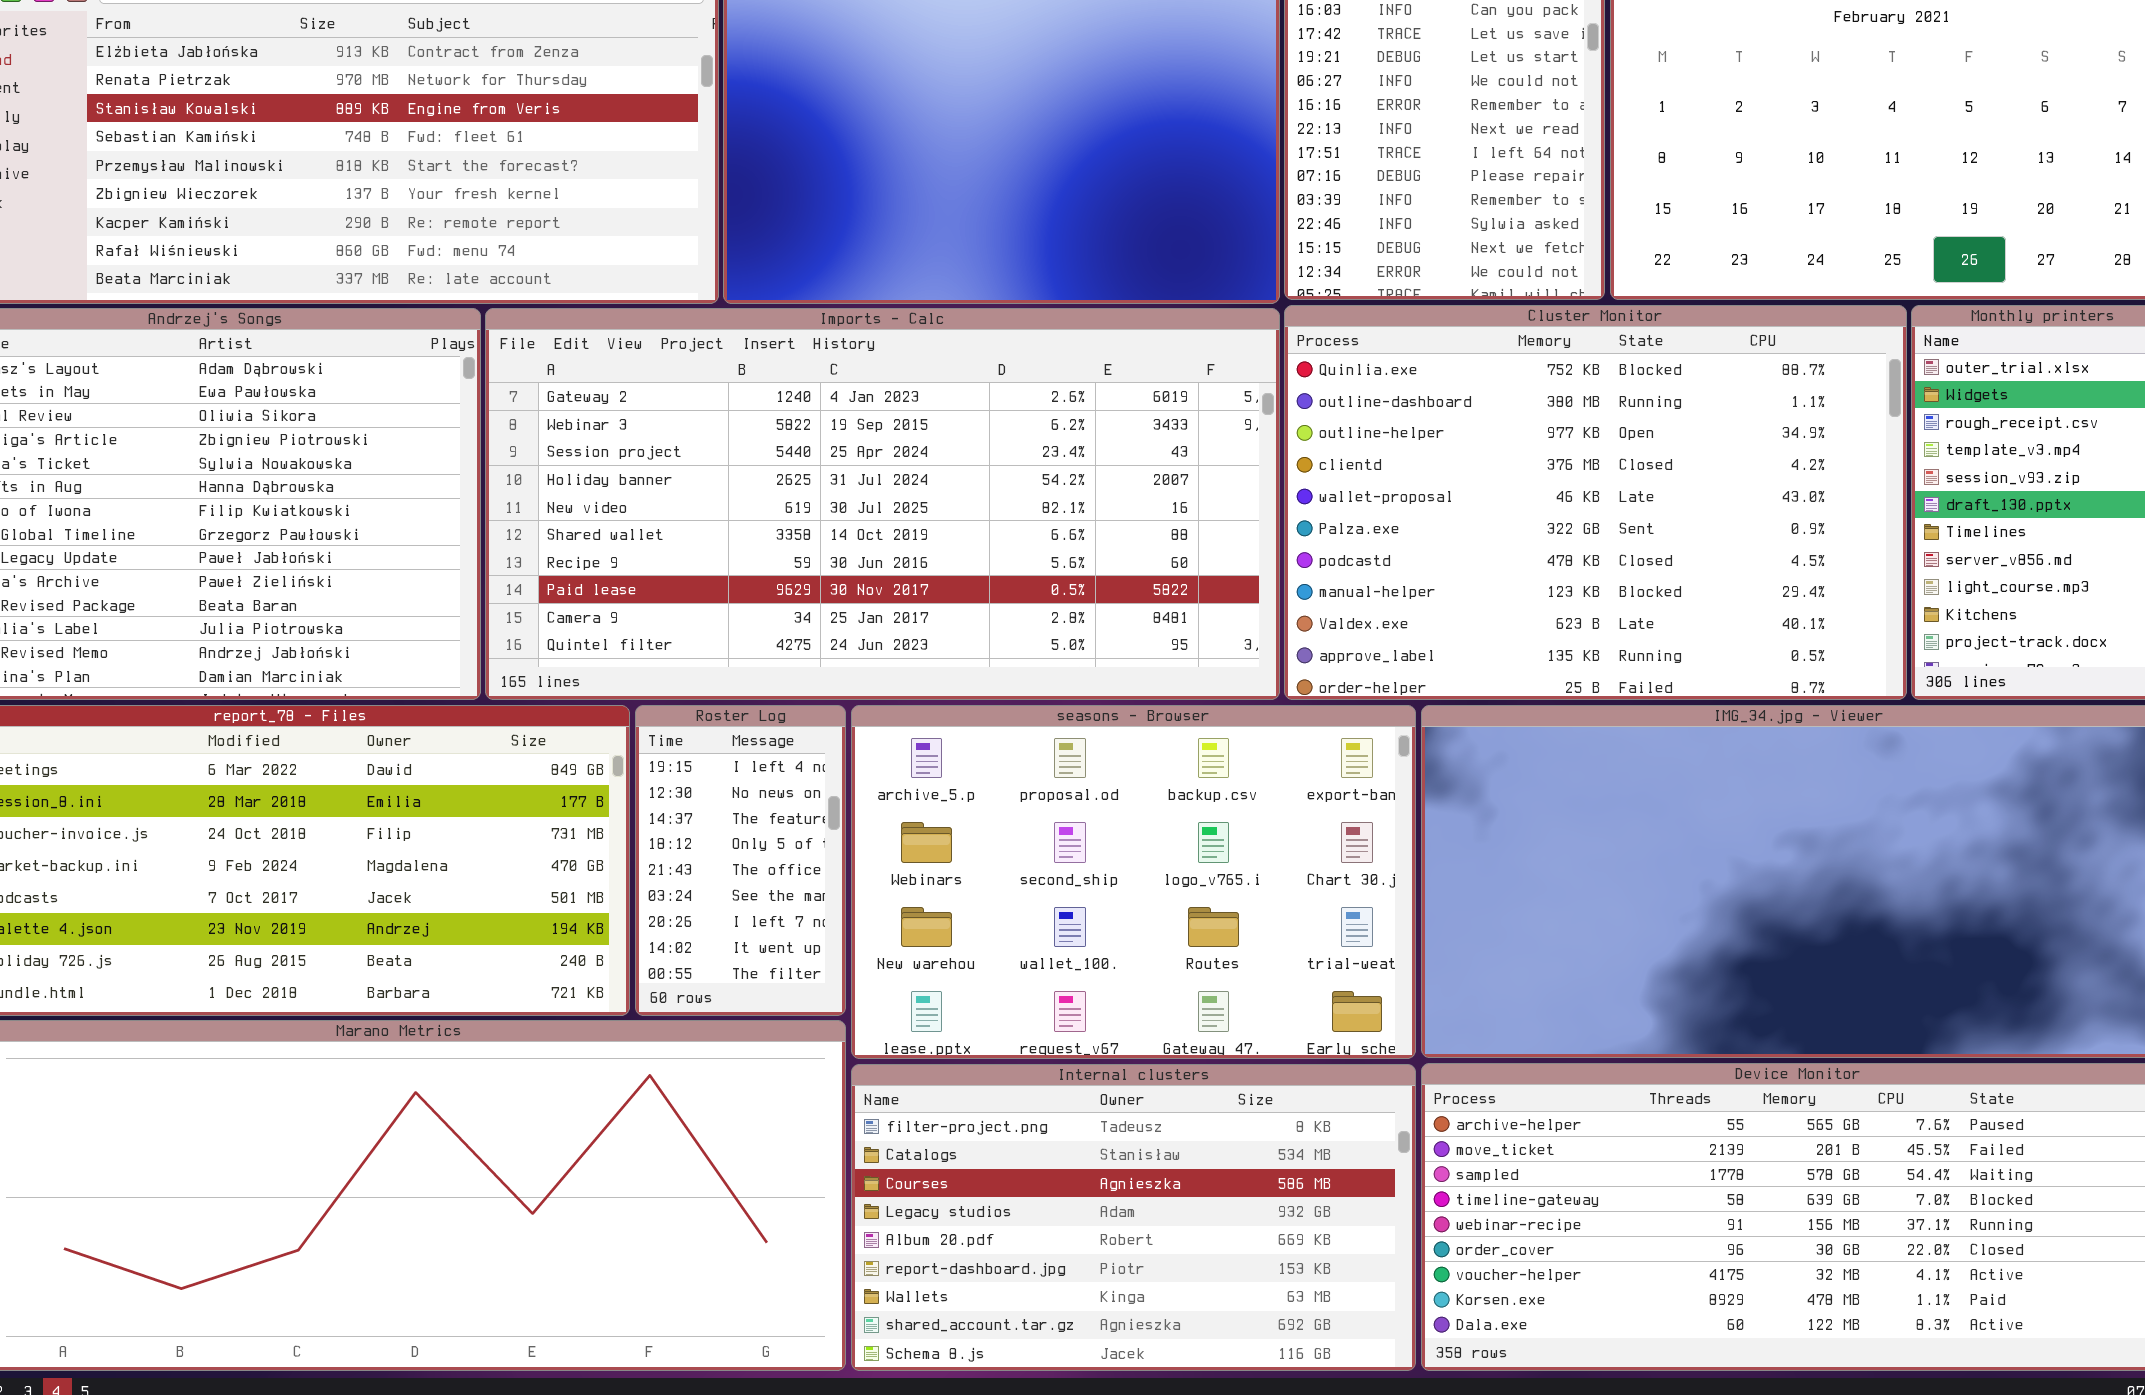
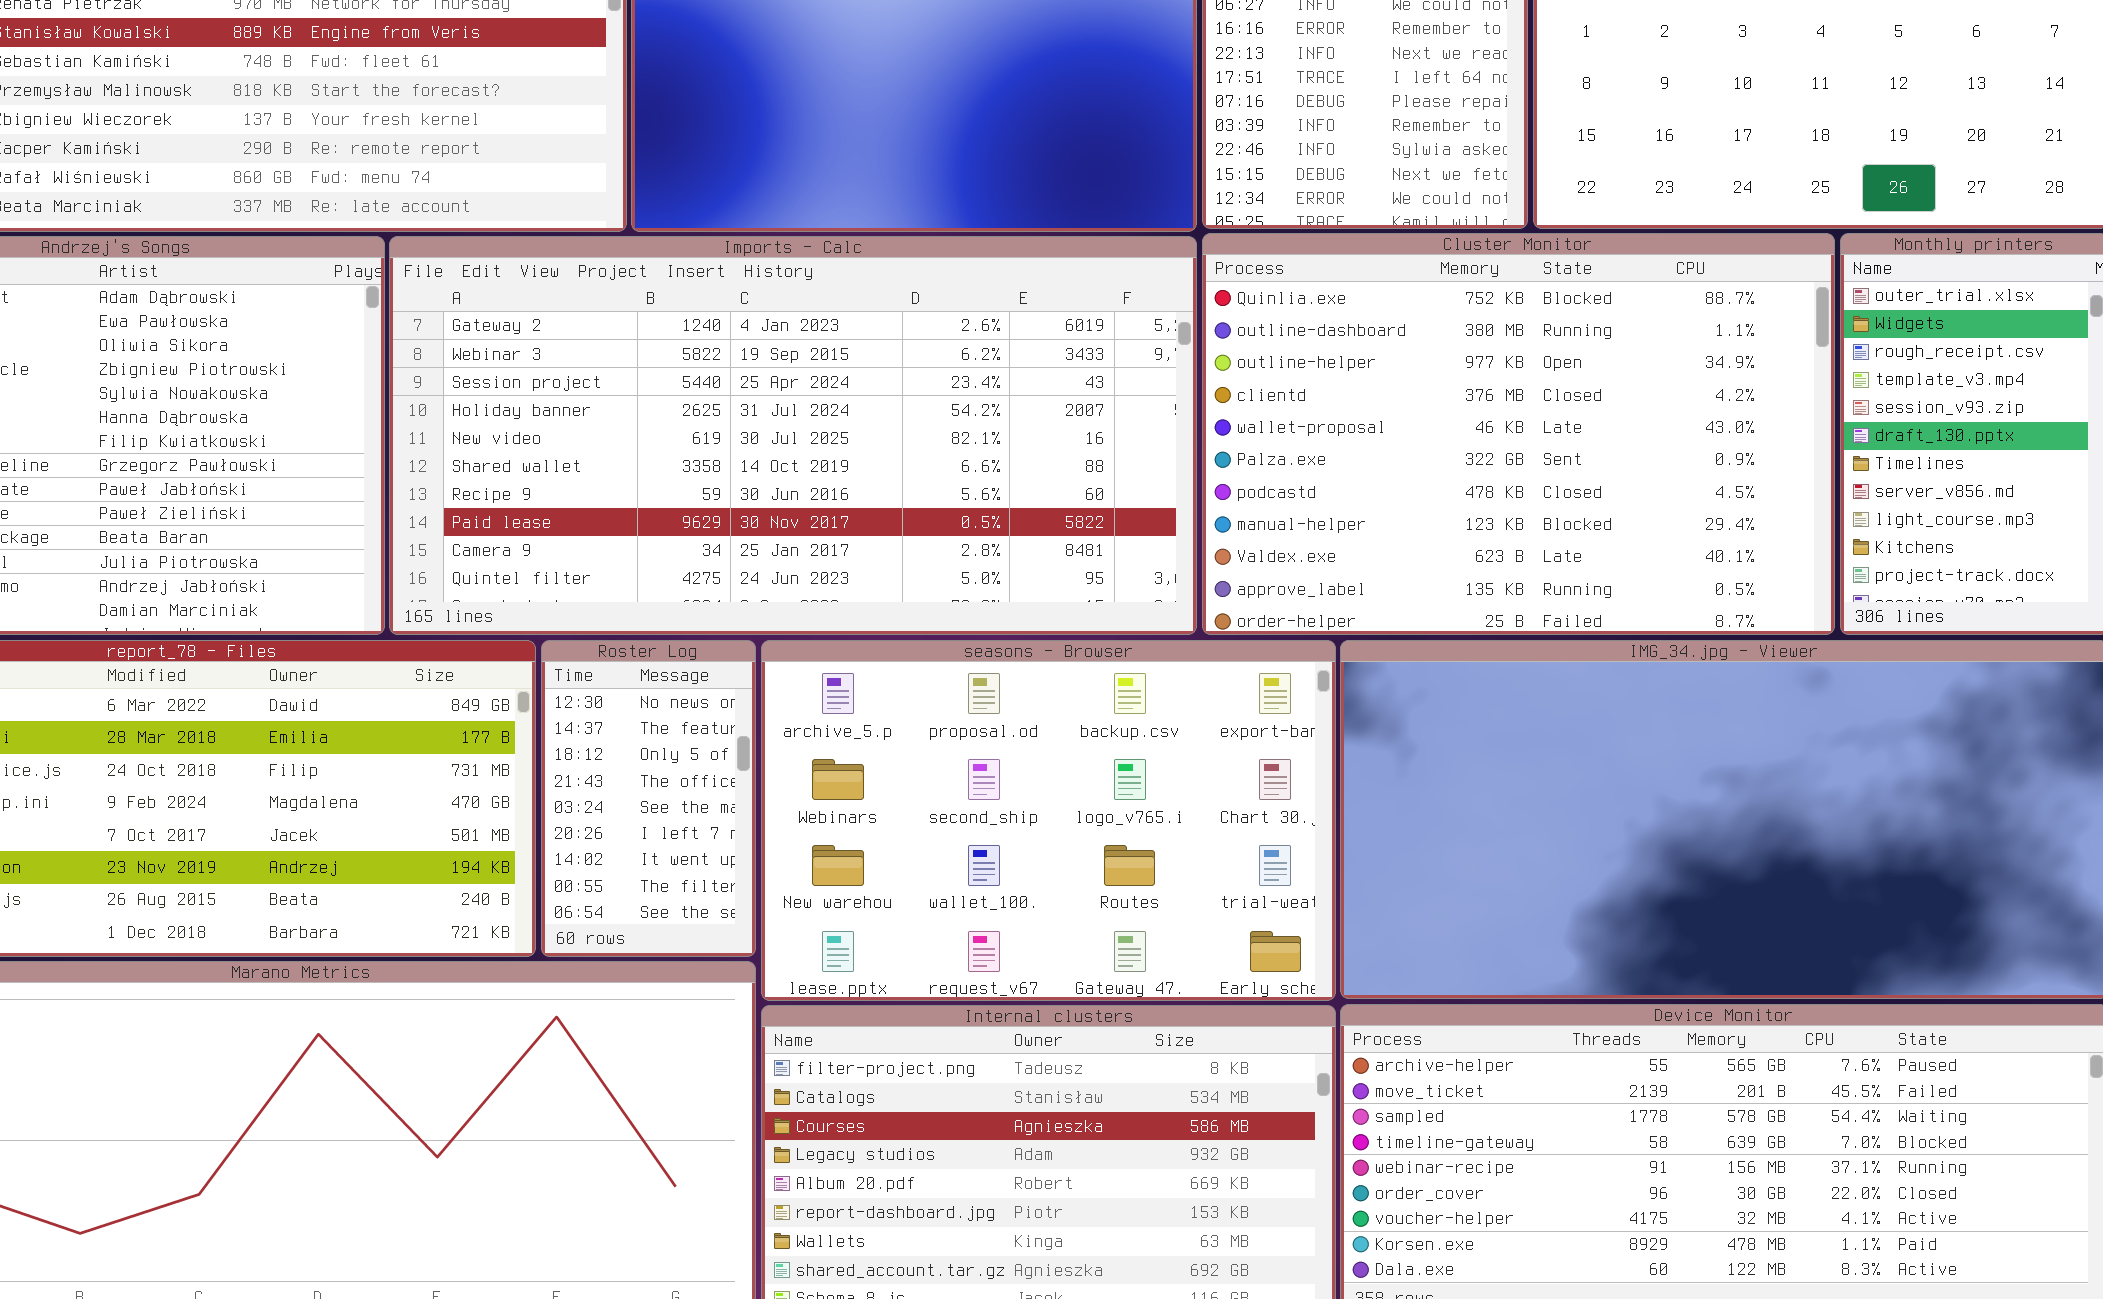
Roster Log: [635,705,846,1016] -> [541,640,756,957], scrolled down 1 row

